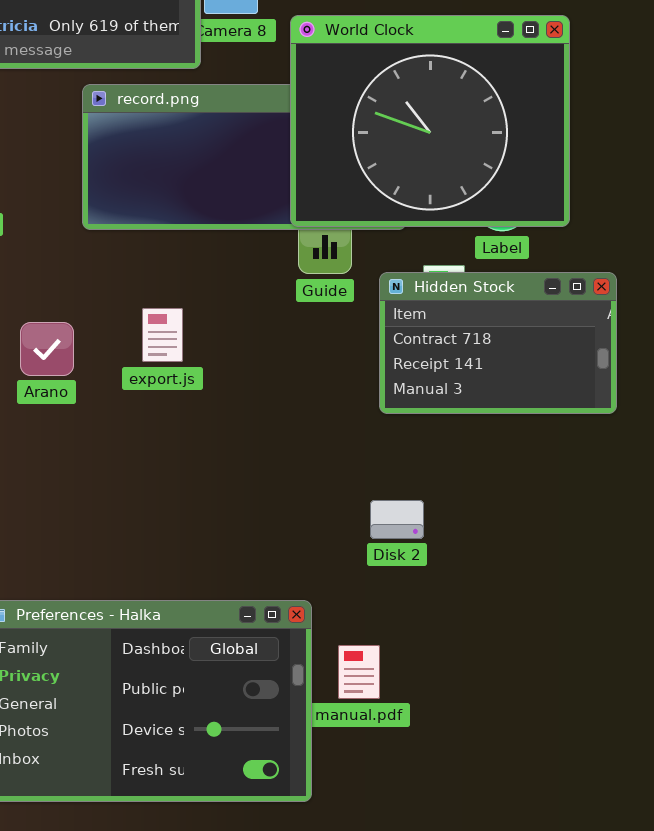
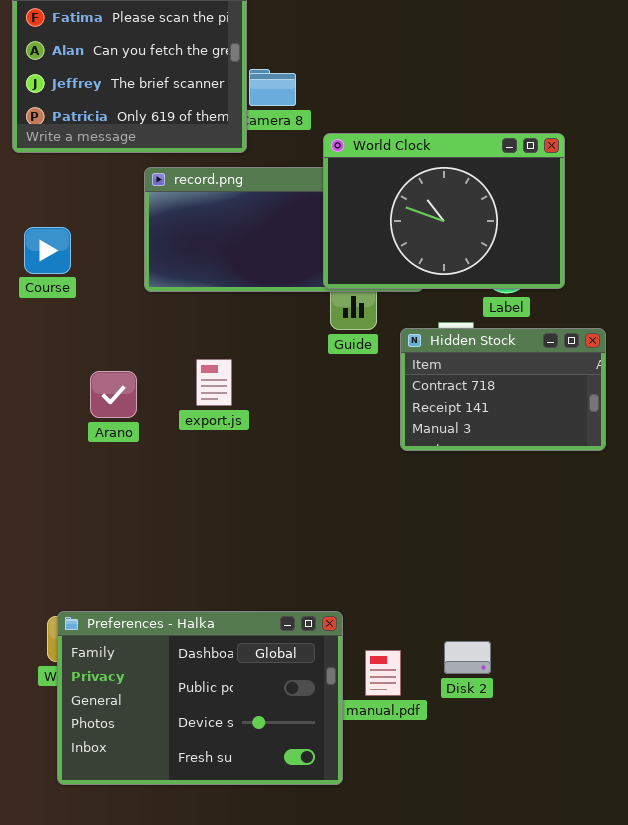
World Clock: [290,15,570,227] -> [323,133,565,289], resized
Disk 2: [370,500,424,539] -> [444,641,491,674], moved

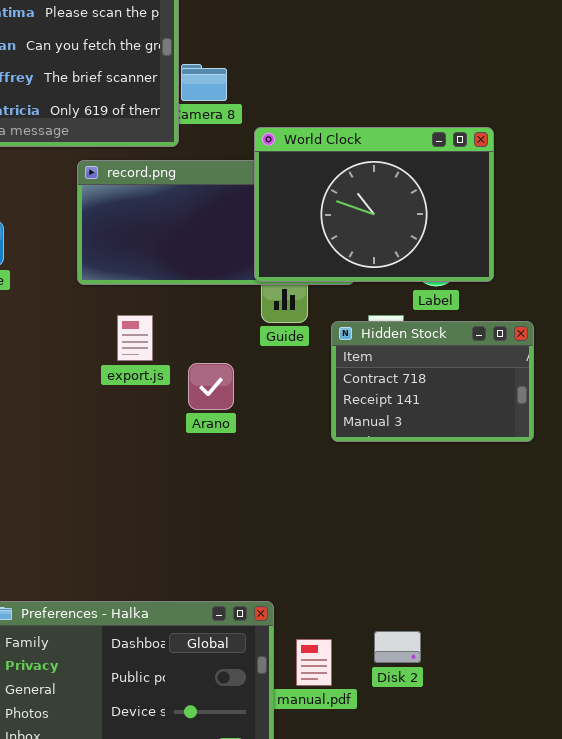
export.js: [196,359,232,406] -> [117,315,153,361], moved
Arano: [90,371,137,418] -> [188,363,234,410], moved

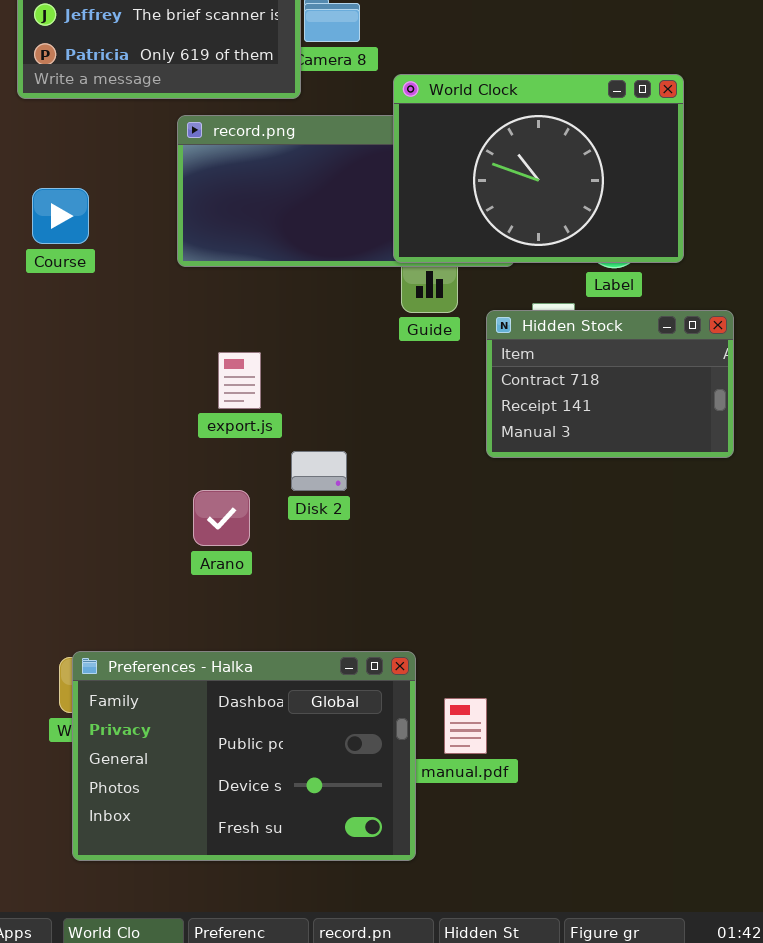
export.js: [117,315,153,361] -> [218,352,261,409], moved
Arano: [188,363,234,410] -> [193,490,250,546], moved
Disk 2: [374,631,421,663] -> [291,451,347,491], moved

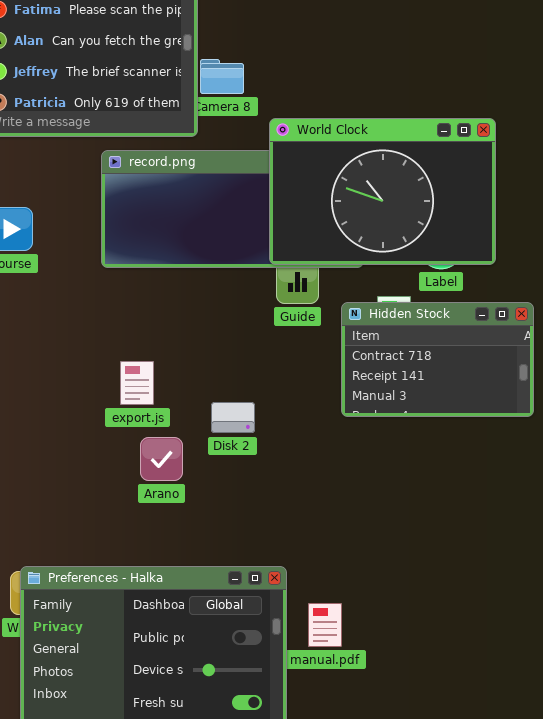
export.js: [218,352,261,409] -> [120,361,154,405], moved
Disk 2: [291,451,347,491] -> [211,402,255,433], moved
Arano: [193,490,250,546] -> [140,437,183,481], moved

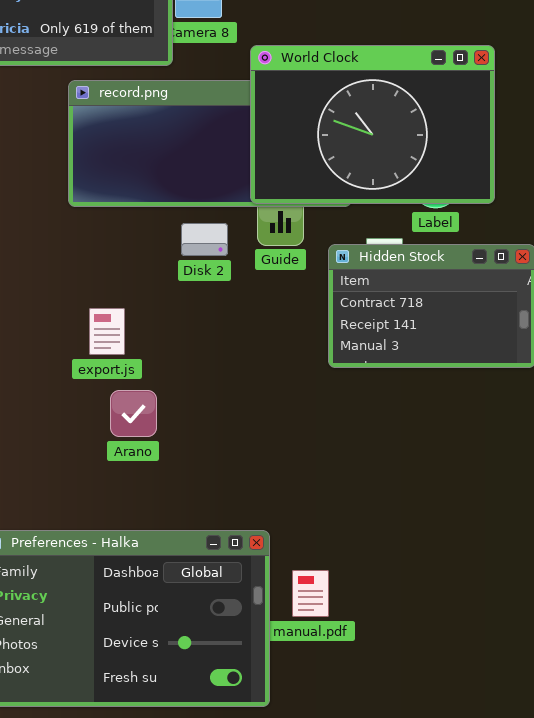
Disk 2: [211,402,255,433] -> [181,223,228,256], moved

